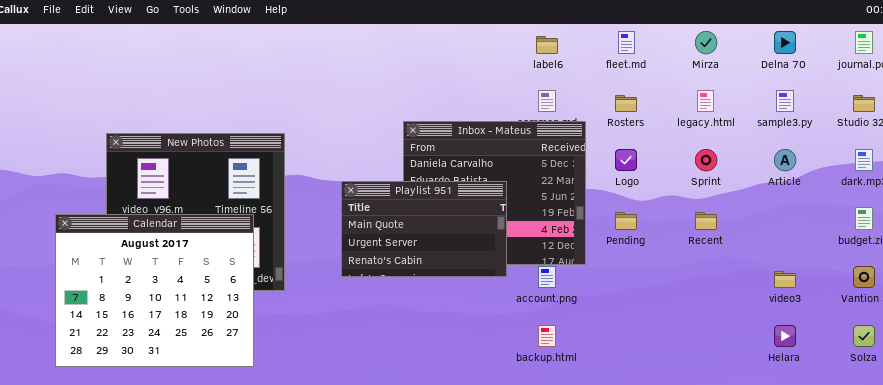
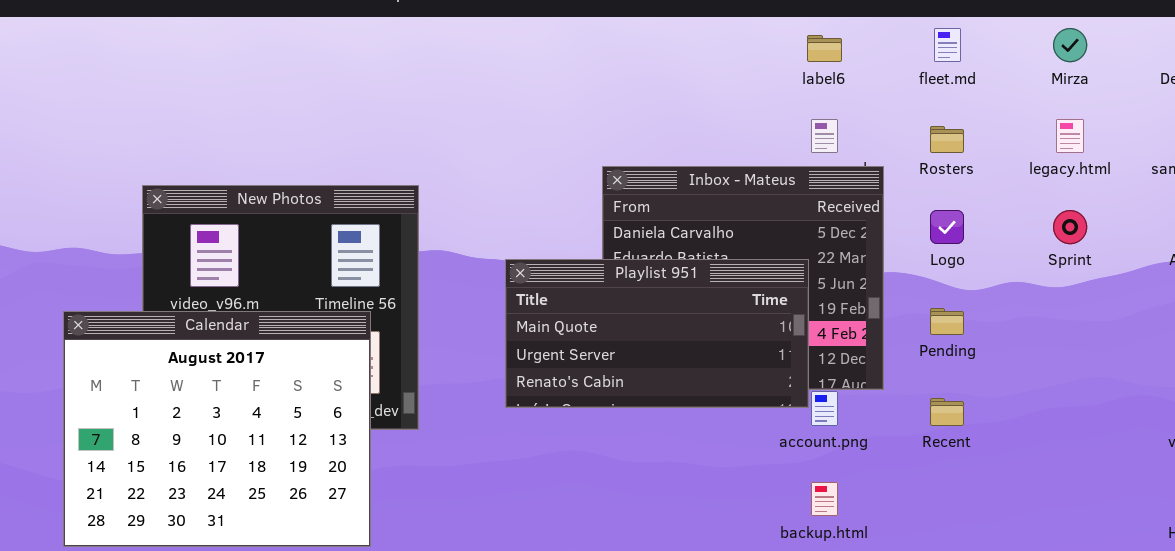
Playlist 951: [341,181,507,277] -> [505,259,809,408], resized
Recent: [695,212,717,230] -> [930,398,964,426], moved

